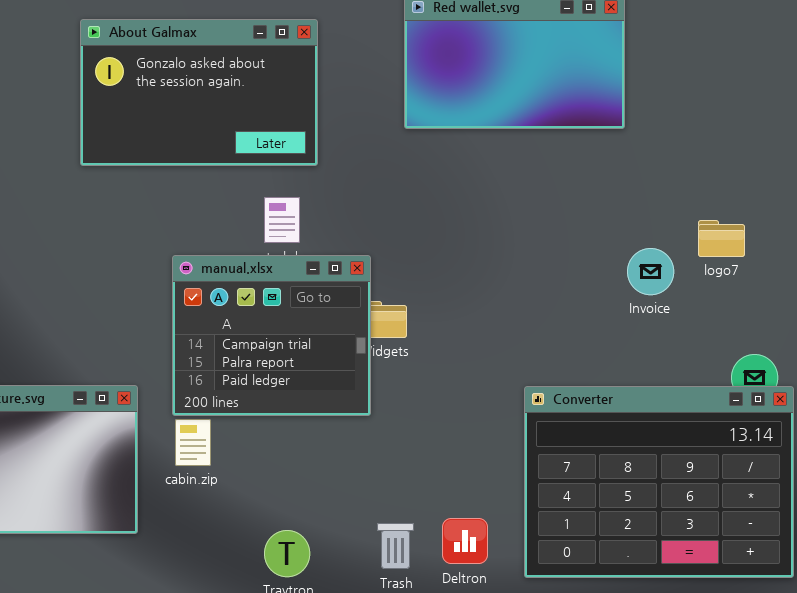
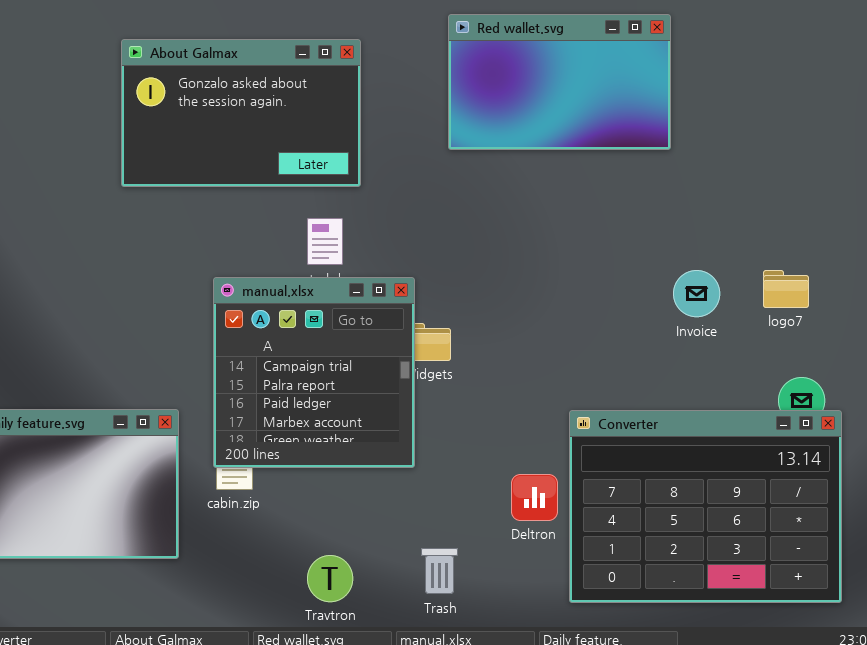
logo7: [698,220,745,257] -> [763,270,809,308], moved
manual.xlsx: [172,255,371,416] -> [213,277,415,468], resized
Deltron: [442,518,488,564] -> [511,474,558,521], moved

